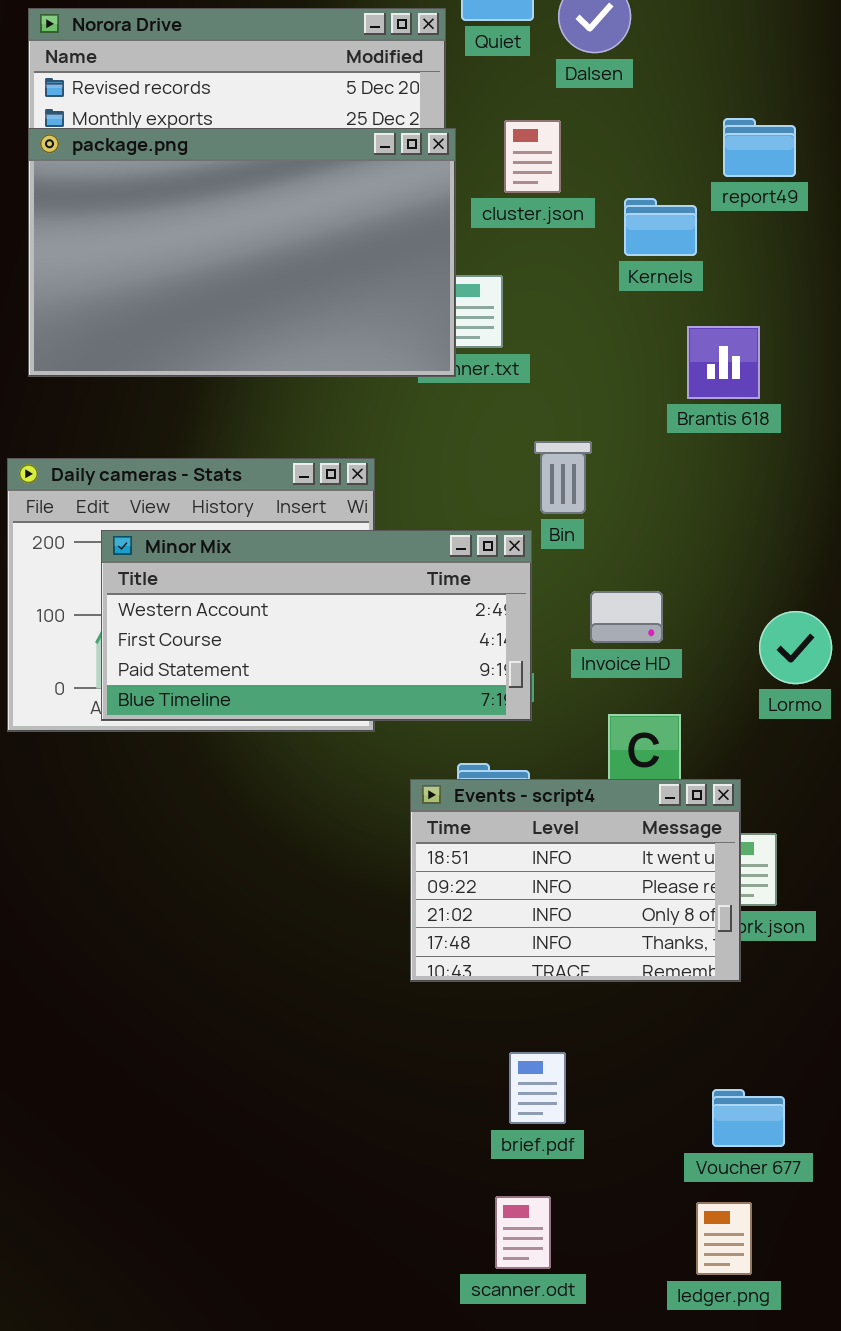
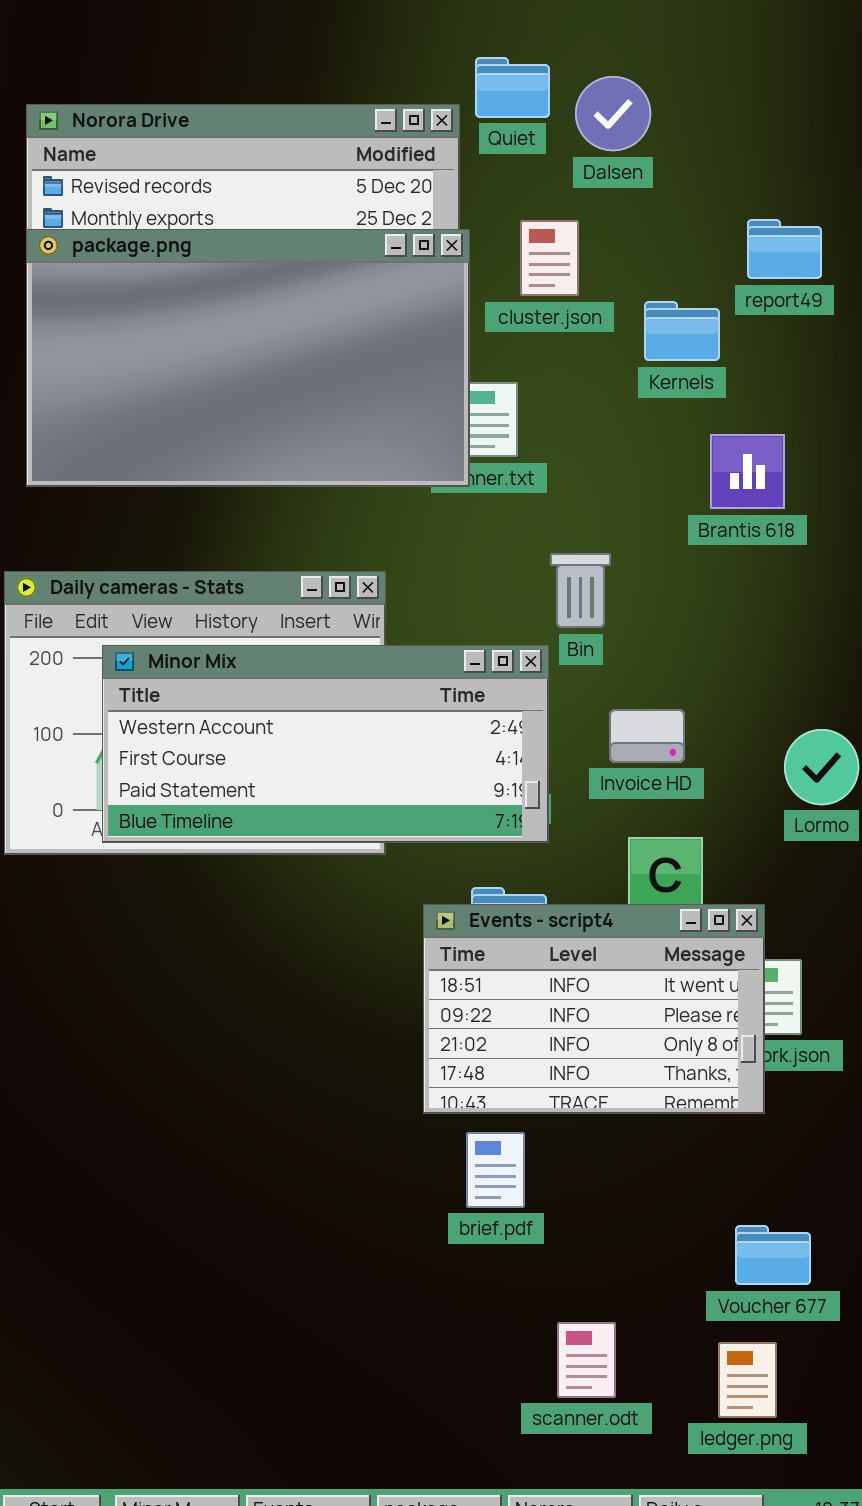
brief.pdf: [509,1052,566,1124] -> [466,1132,525,1208], moved
scanner.odt: [495,1196,551,1269] -> [557,1322,616,1398], moved

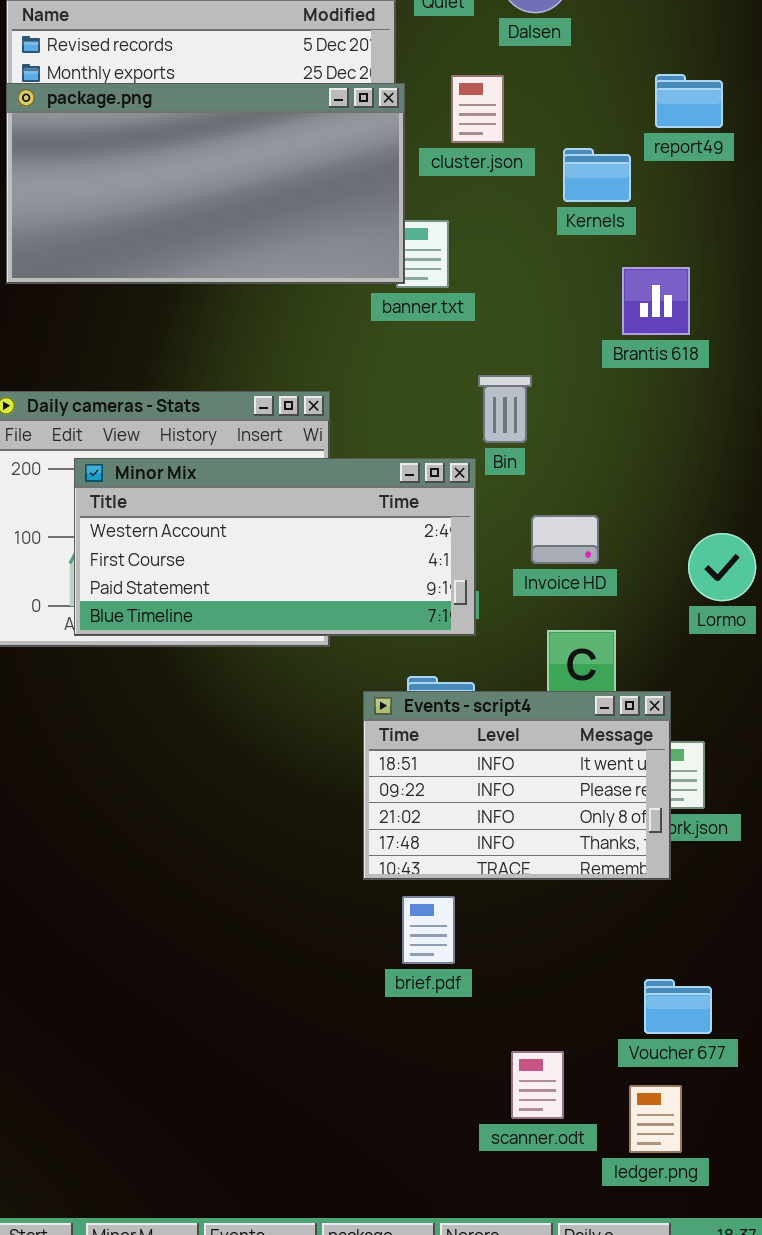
package.png: [26,229,470,487] -> [6,83,405,284], resized
scanner.odt: [557,1322,616,1398] -> [511,1051,564,1119], moved

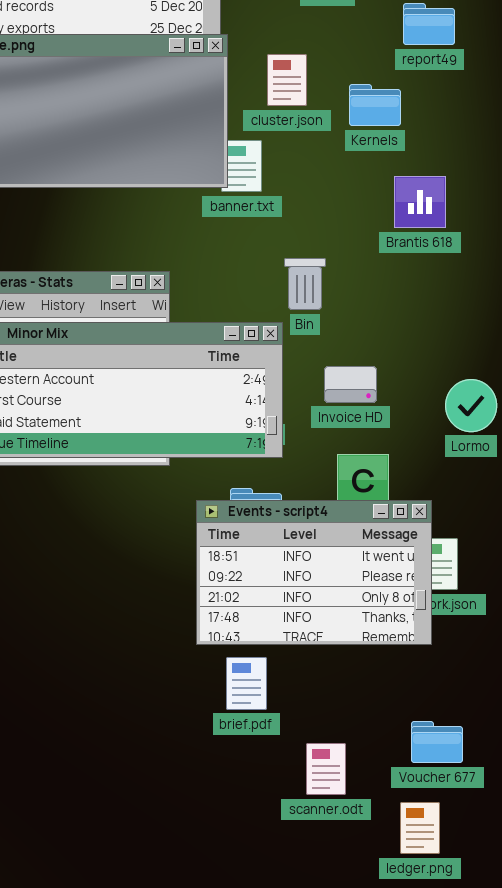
report49: [655,74,723,128] -> [403,3,455,45], moved
cluster.json: [451,75,504,143] -> [267,54,307,106], moved
scanner.odt: [511,1051,564,1119] -> [306,743,346,795], moved

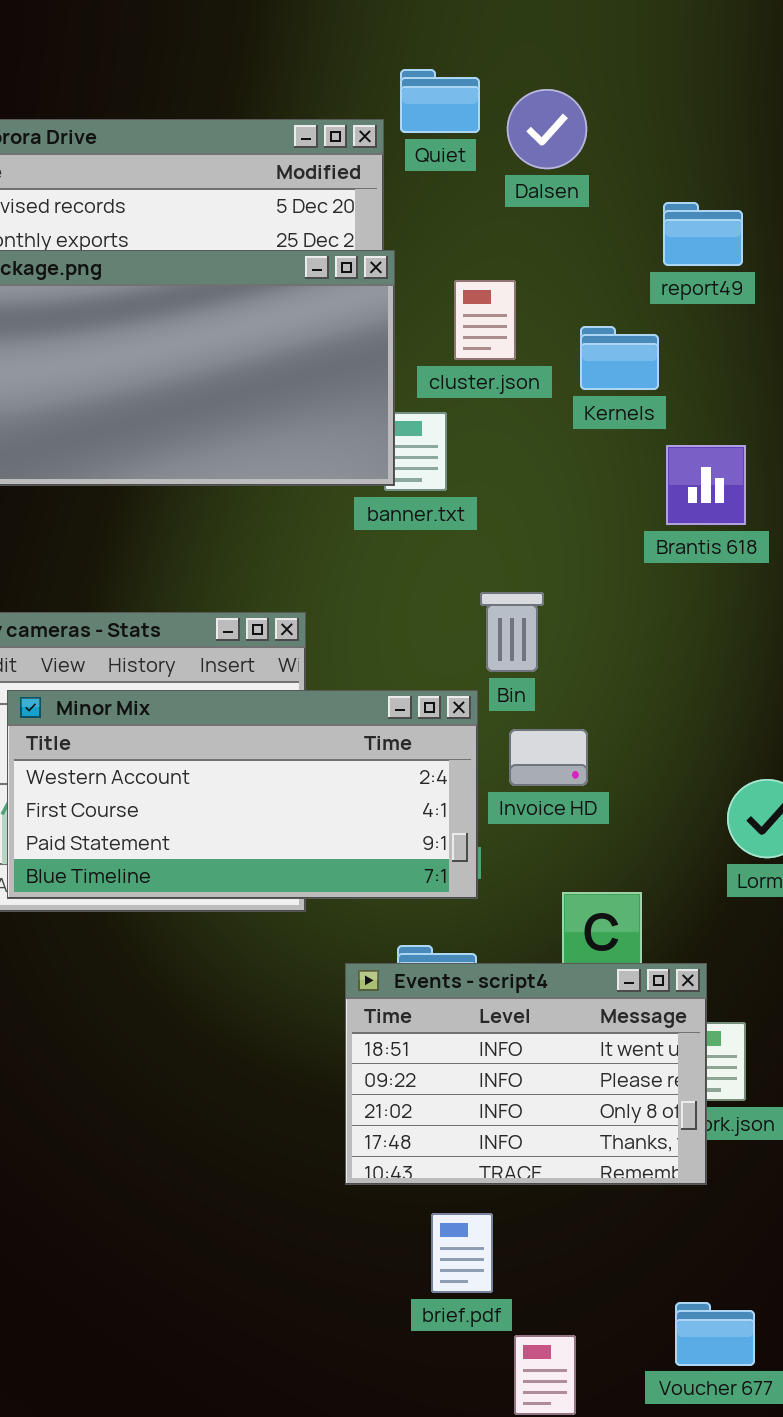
Brantis 618: [394,176,446,228] -> [666,445,746,525], moved
Invoice HD: [324,366,377,403] -> [509,729,588,786], moved
brief.pdf: [226,657,267,710] -> [431,1213,493,1293], moved

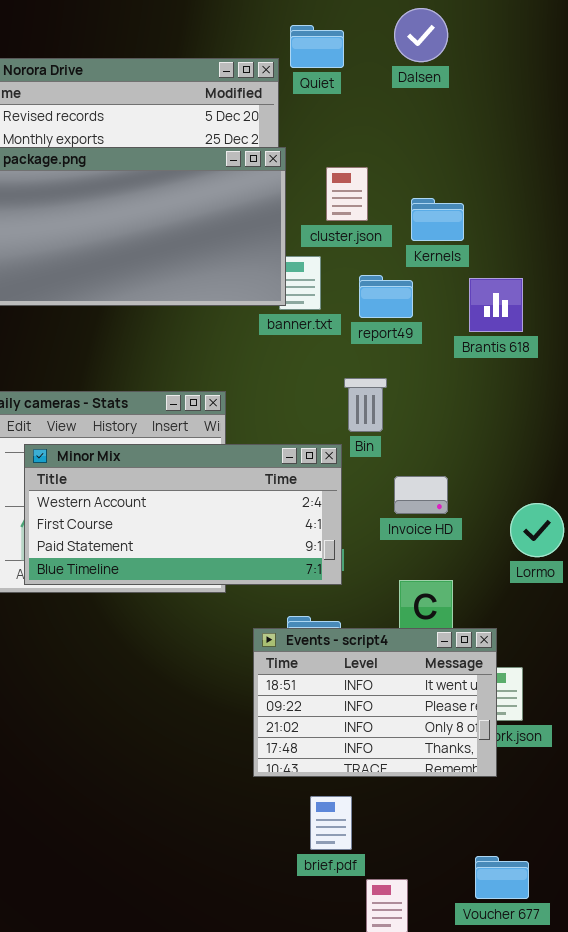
Dalsen: [507,89,587,169] -> [394,8,448,62], moved
report49: [663,202,743,266] -> [359,275,413,318], moved
Invoice HD: [509,729,588,786] -> [394,476,448,514], moved

